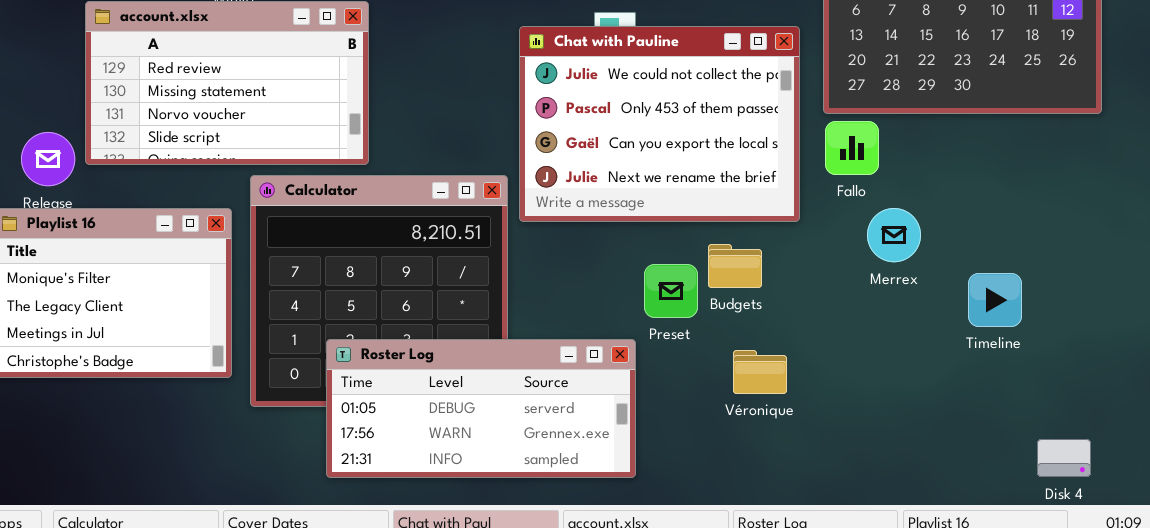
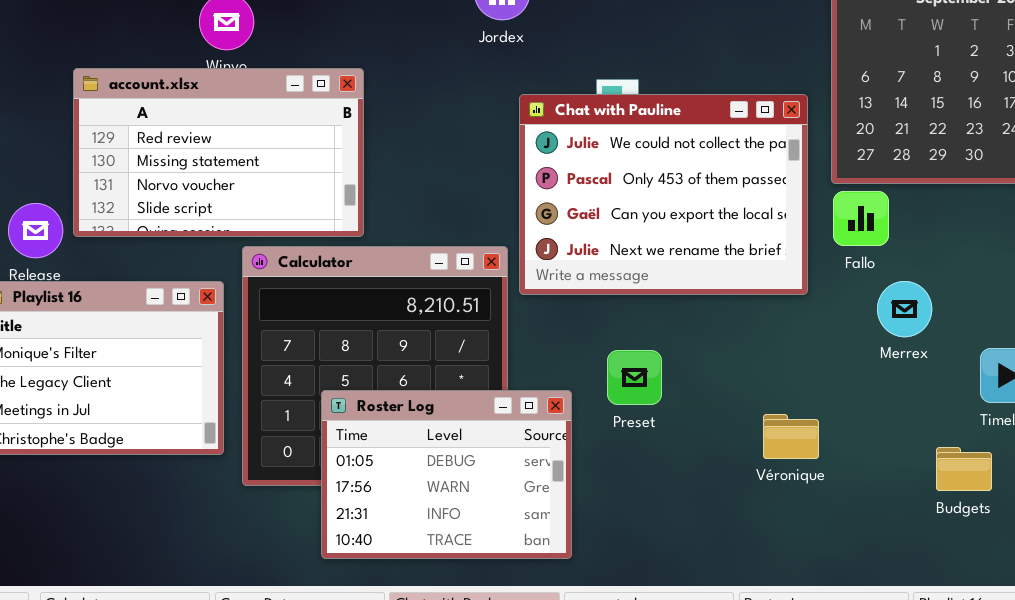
Budgets: [708,244,762,288] -> [936,447,992,491], moved
Preset: [644,264,698,318] -> [607,350,662,405], moved
Roster Log: [326,339,636,478] -> [321,390,572,559], resized
Véronique: [733,350,787,394] -> [763,414,819,459], moved

